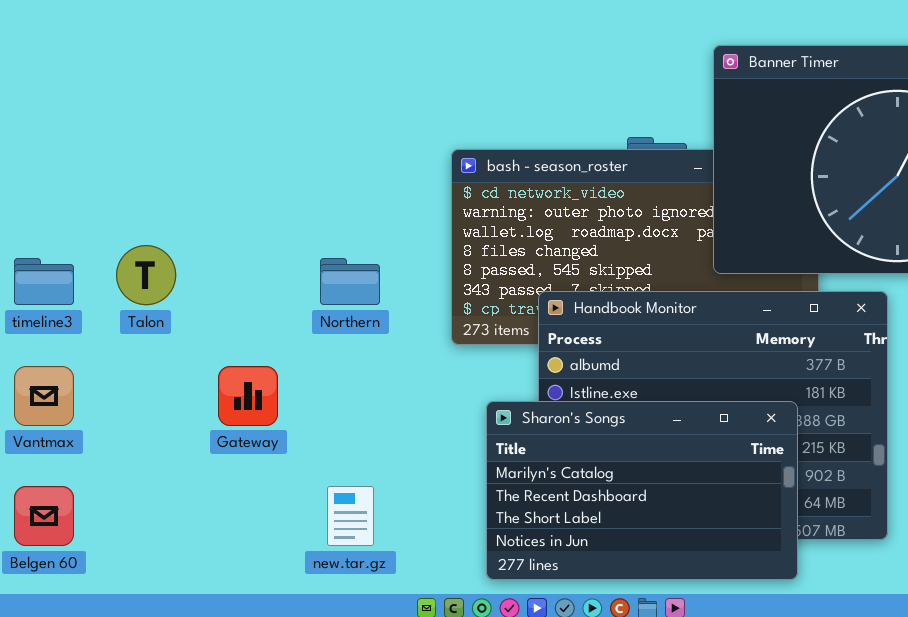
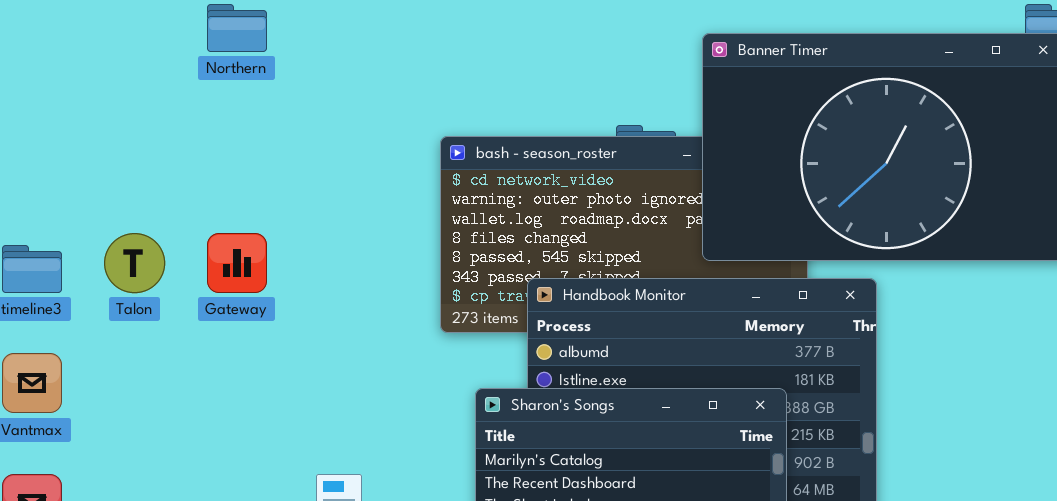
Northern: [320,258,380,305] -> [207,4,267,52], moved
Gateway: [218,366,278,426] -> [207,233,267,293], moved

